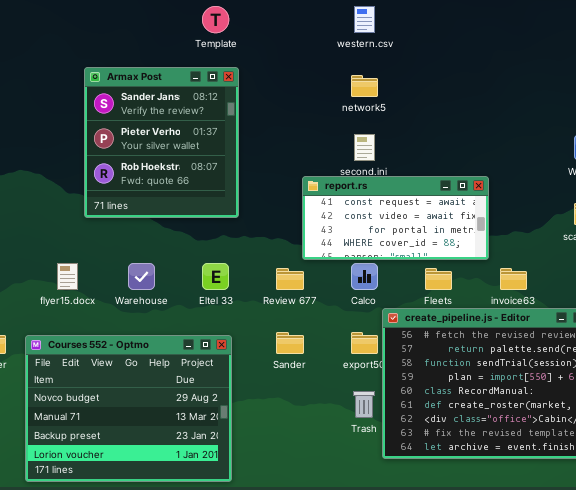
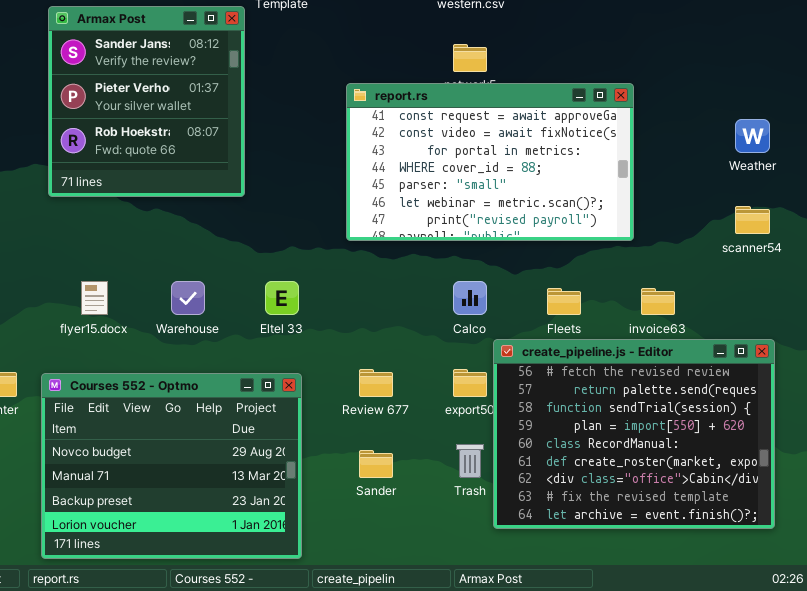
Armax Post: [84,67,239,218] -> [48,6,245,197], moved
report.rs: [302,176,489,260] -> [346,83,634,241], moved, resized
Review 677: [276,268,304,290] -> [359,369,393,397], moved
Sander: [276,332,304,354] -> [359,450,393,478], moved

